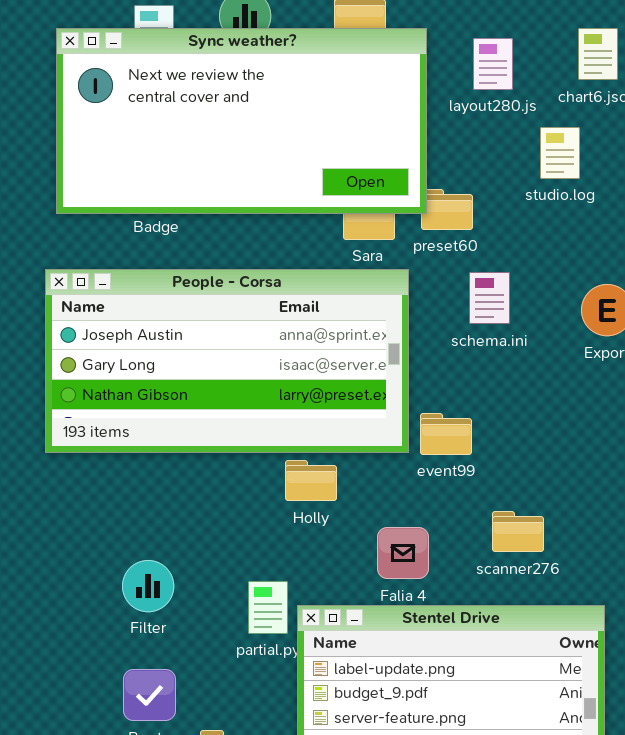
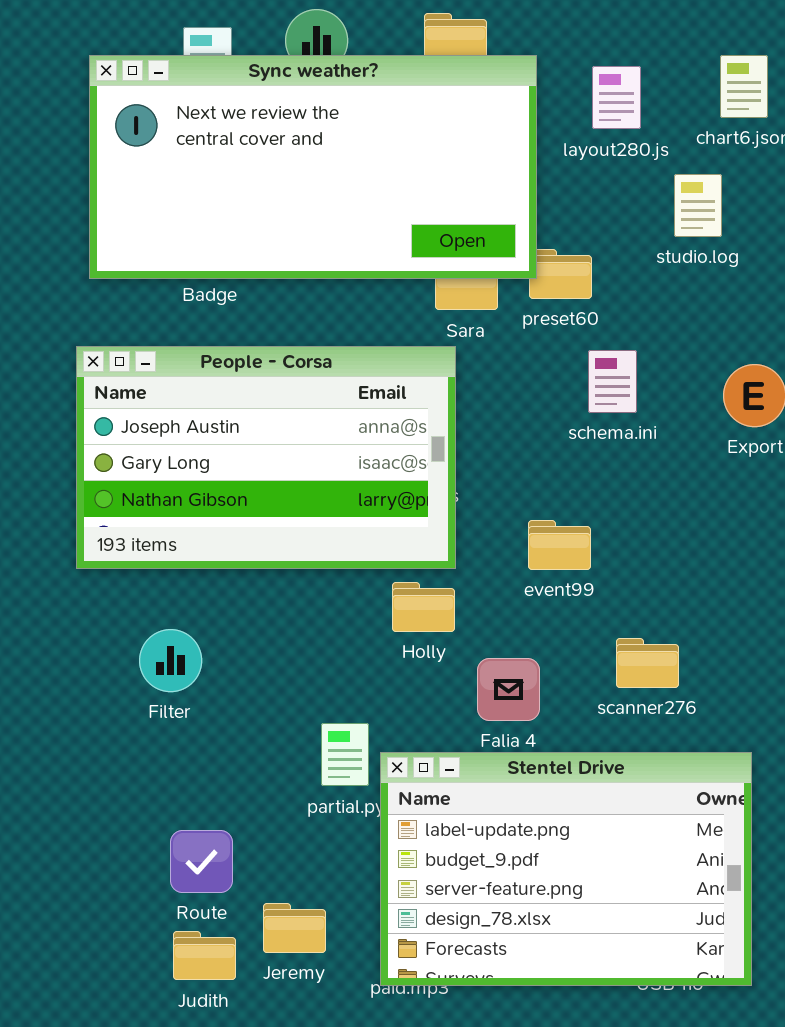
People - Corsa: [45,269,409,453] -> [76,346,456,569], resized
Holly: [285,460,337,501] -> [392,582,455,632], moved
Filter: [122,560,174,612] -> [139,629,202,692], moved

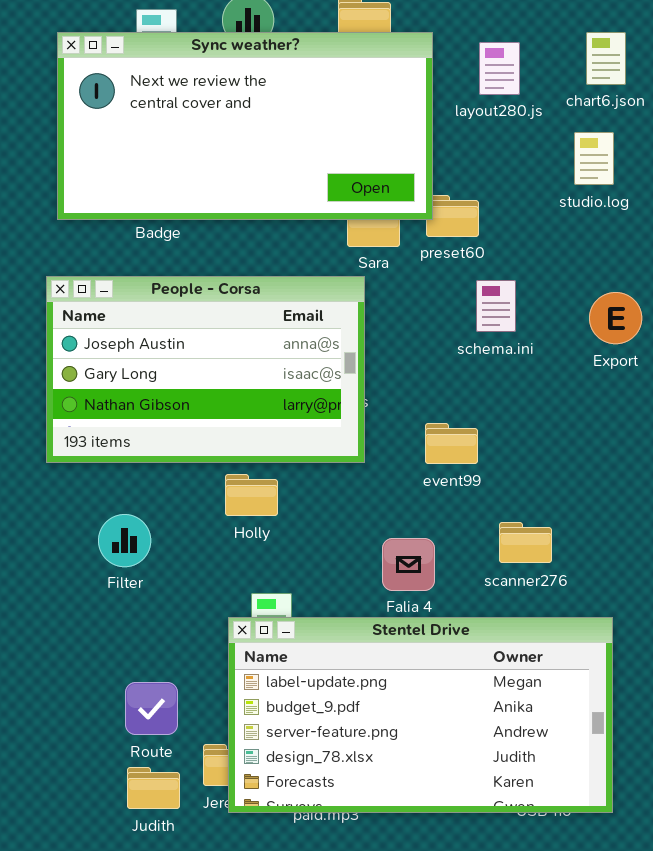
studio.log: [674,174,722,237] -> [574,132,614,185], moved
Holly: [392,582,455,632] -> [225,474,278,516], moved
Stentel Drive: [380,752,752,986] -> [228,617,613,813], resized

